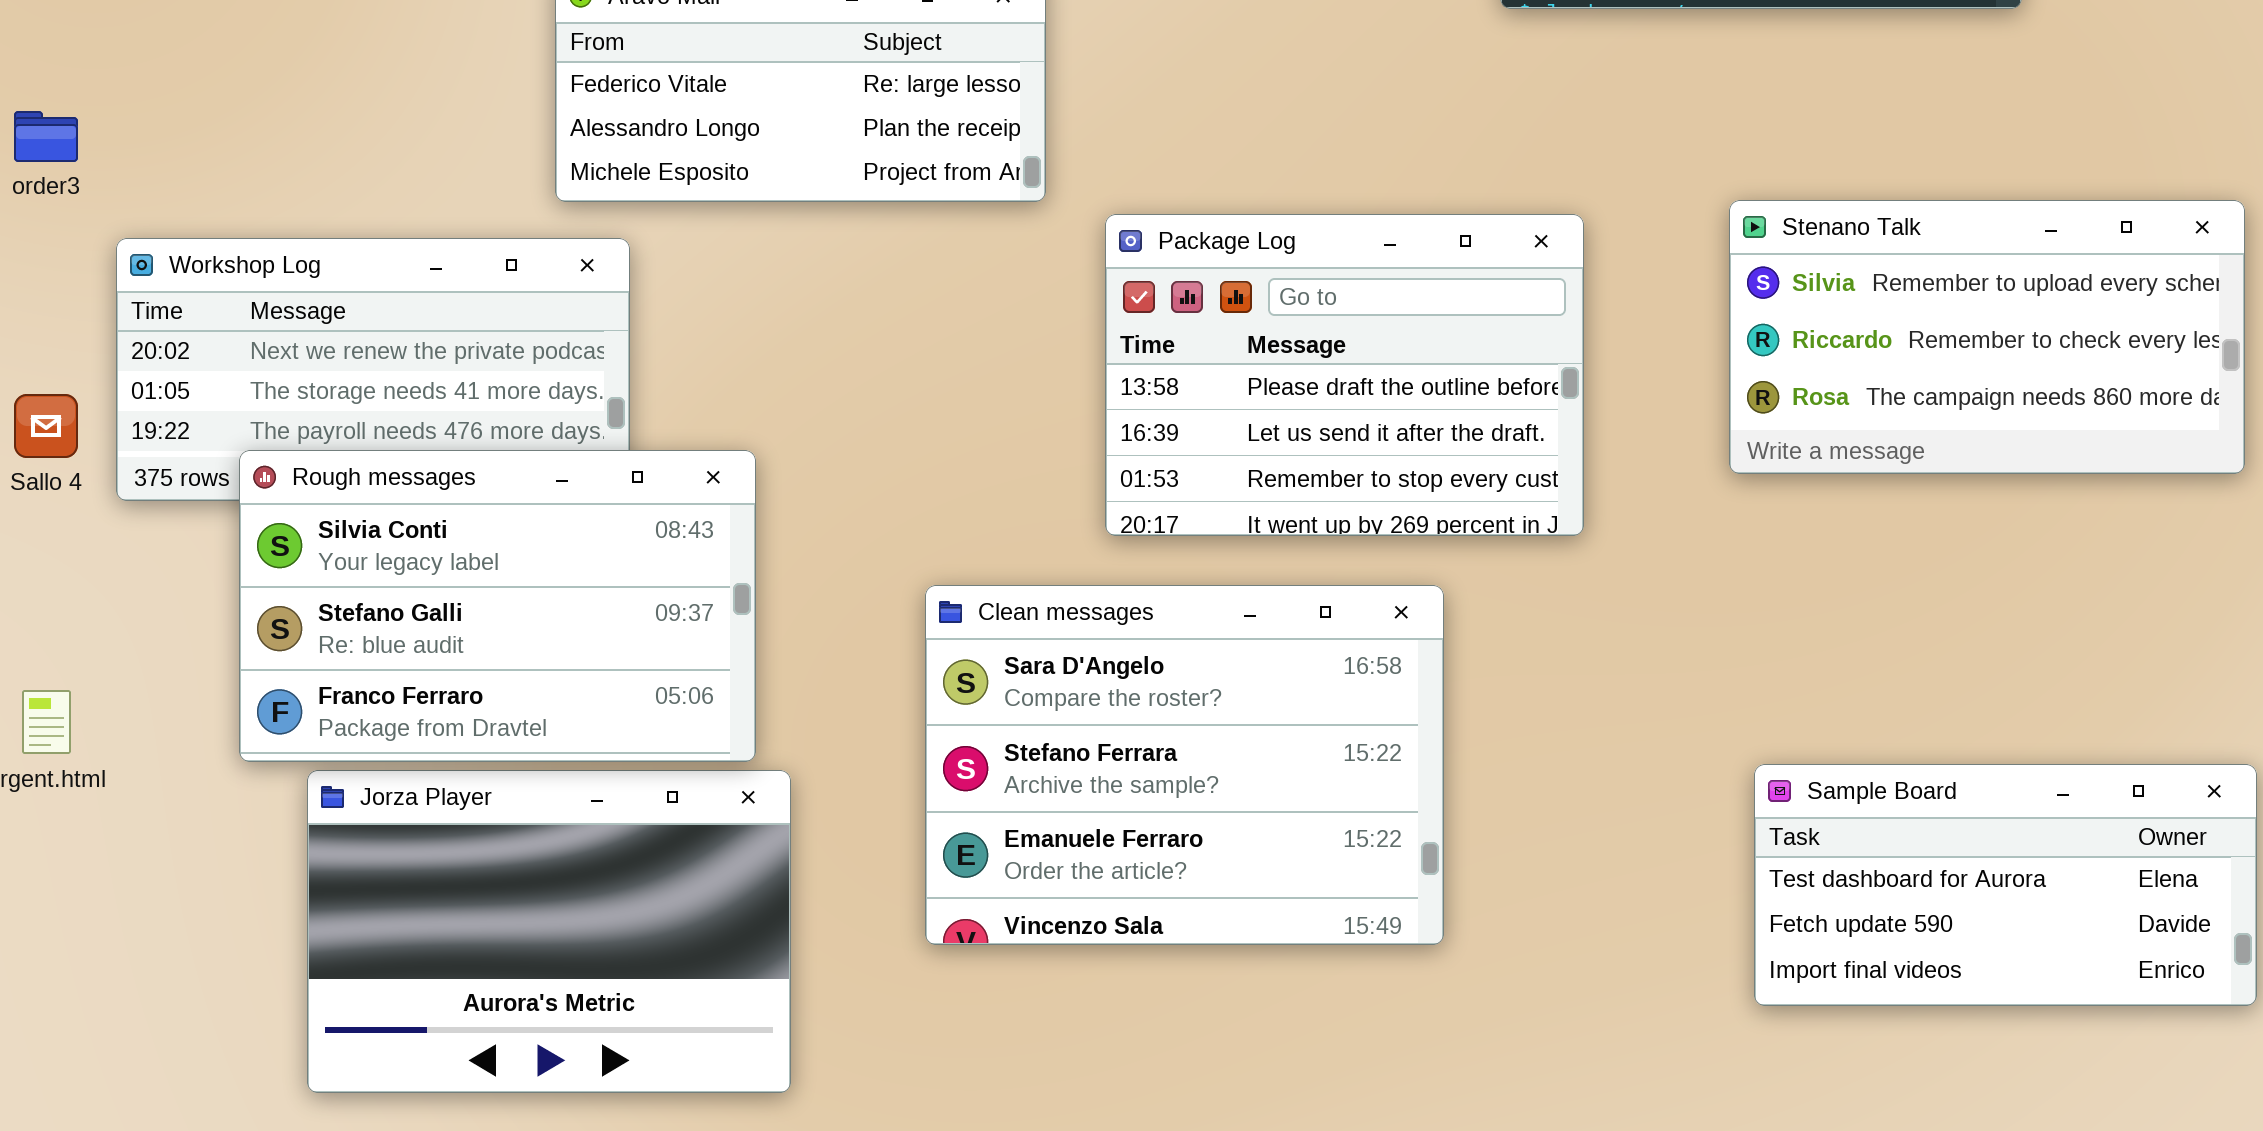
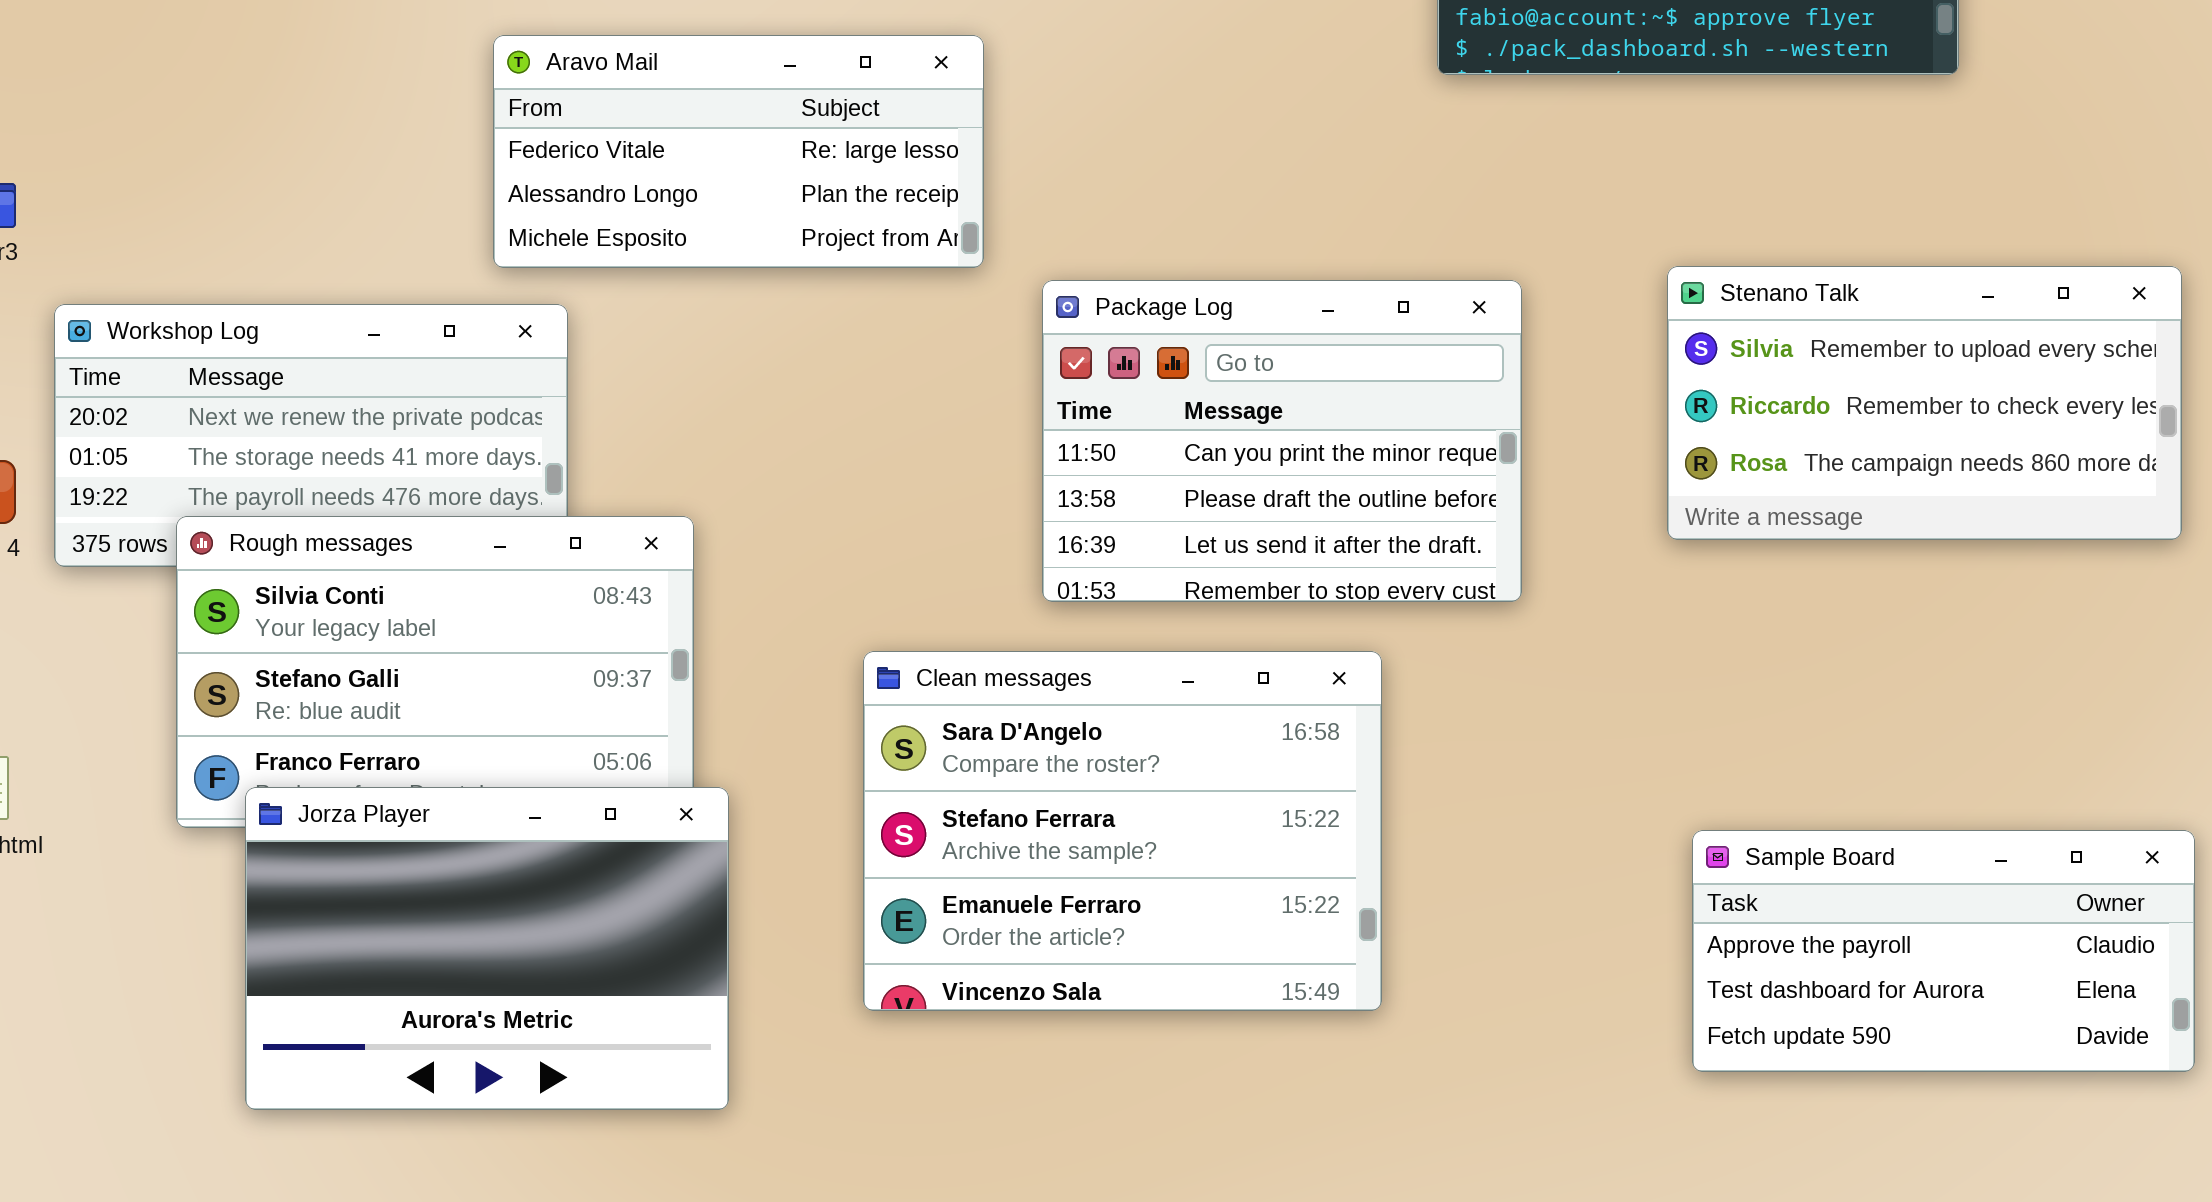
Package Log: [1105,214,1584,536] -> [1042,280,1522,602], scrolled up 1 row
Sample Board: [1754,764,2257,1006] -> [1692,830,2195,1072], scrolled up 1 row
Jorza Player: [307,770,791,1093] -> [245,787,729,1110], moved

